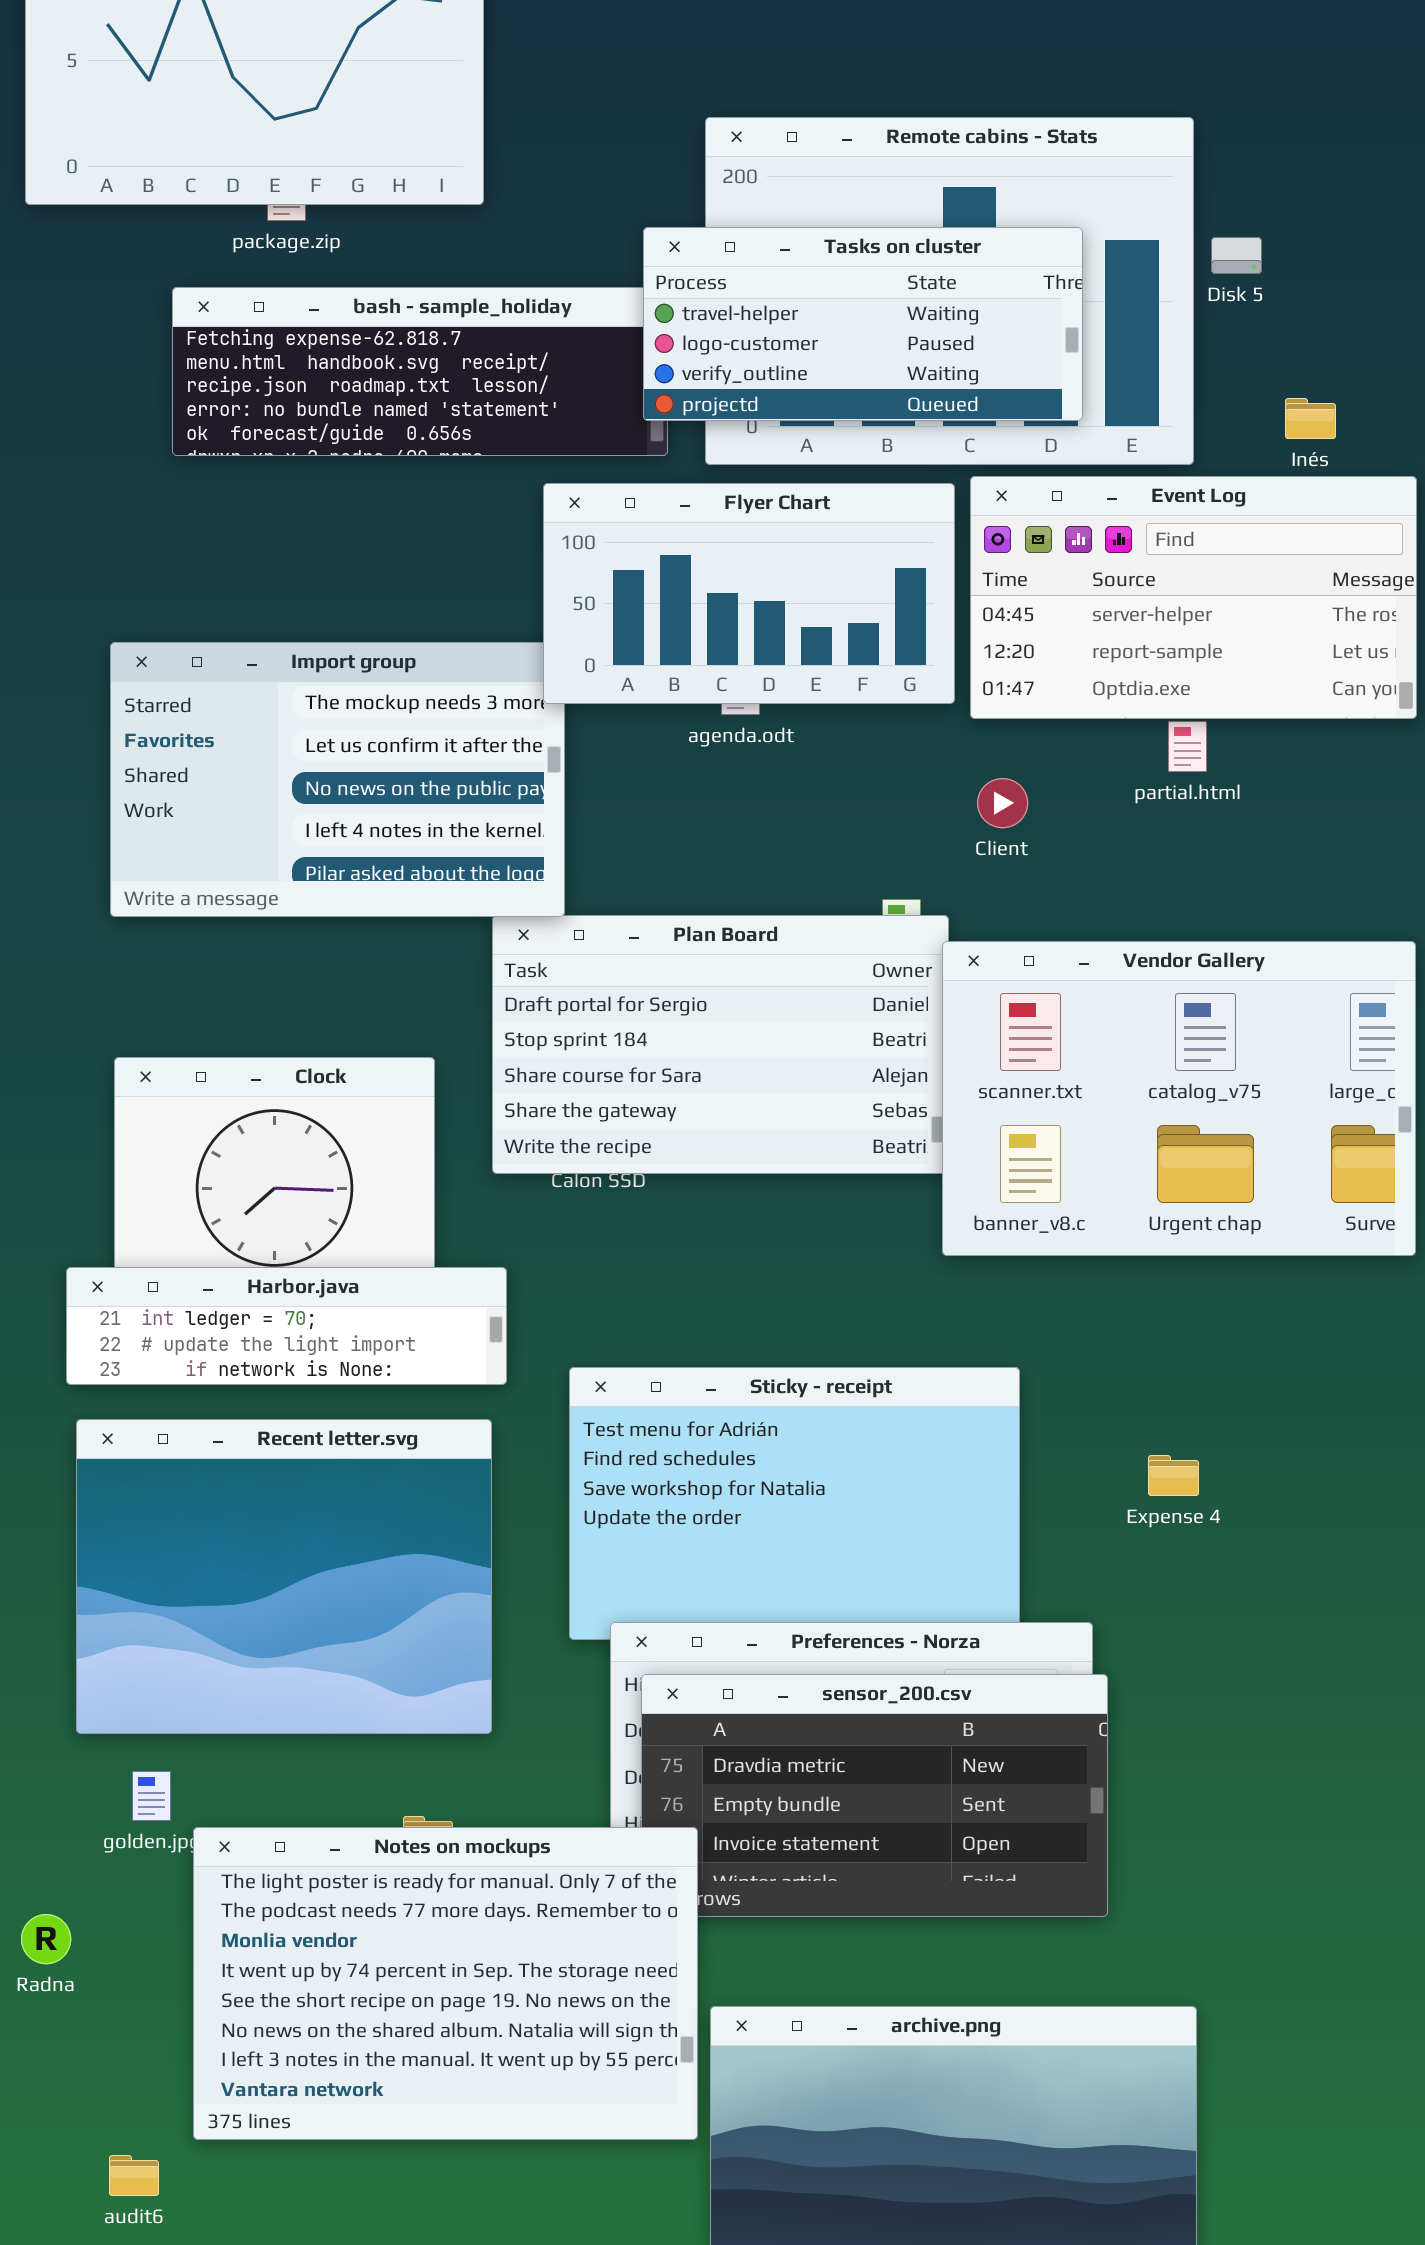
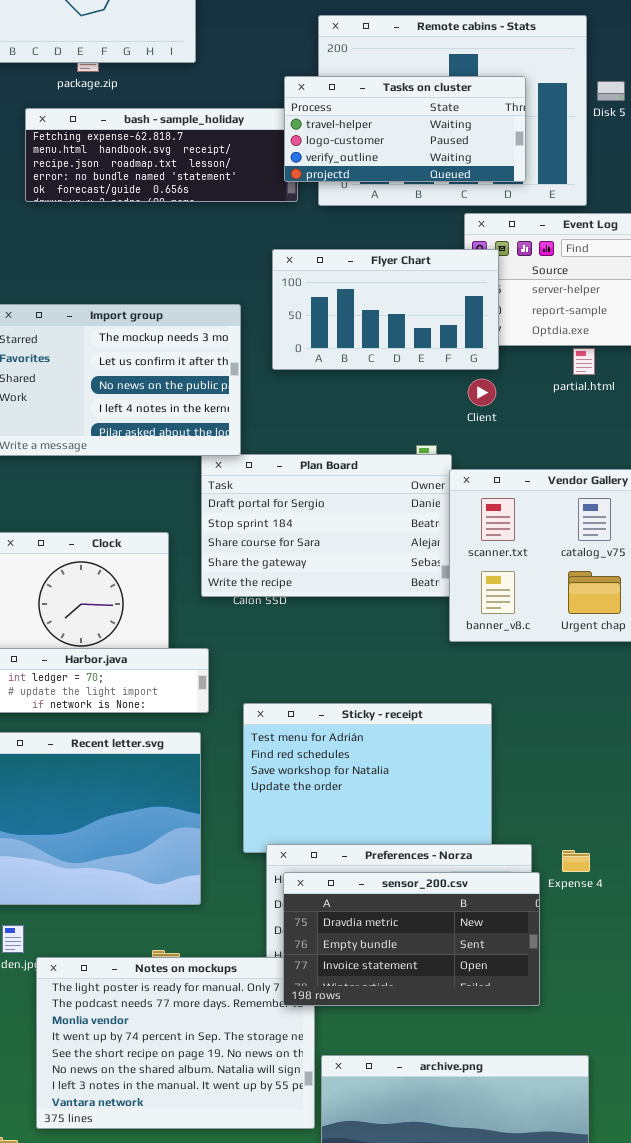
Flyer Chart: [543,483,955,704] -> [272,249,499,370], moved
Expense 4: [1148,1455,1199,1496] -> [562,850,590,872], moved
sensor_200.csv: [641,1674,1108,1917] -> [283,872,540,1006], raised

